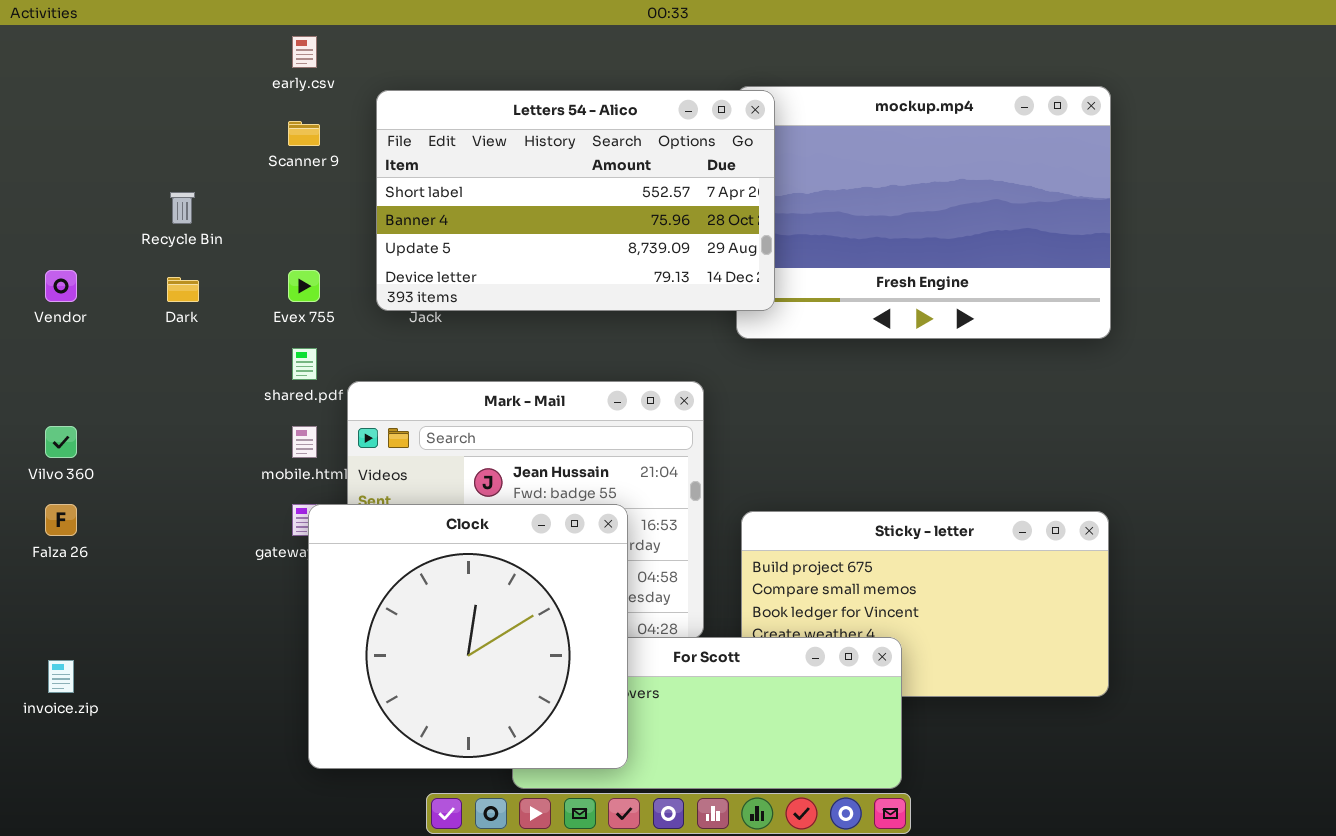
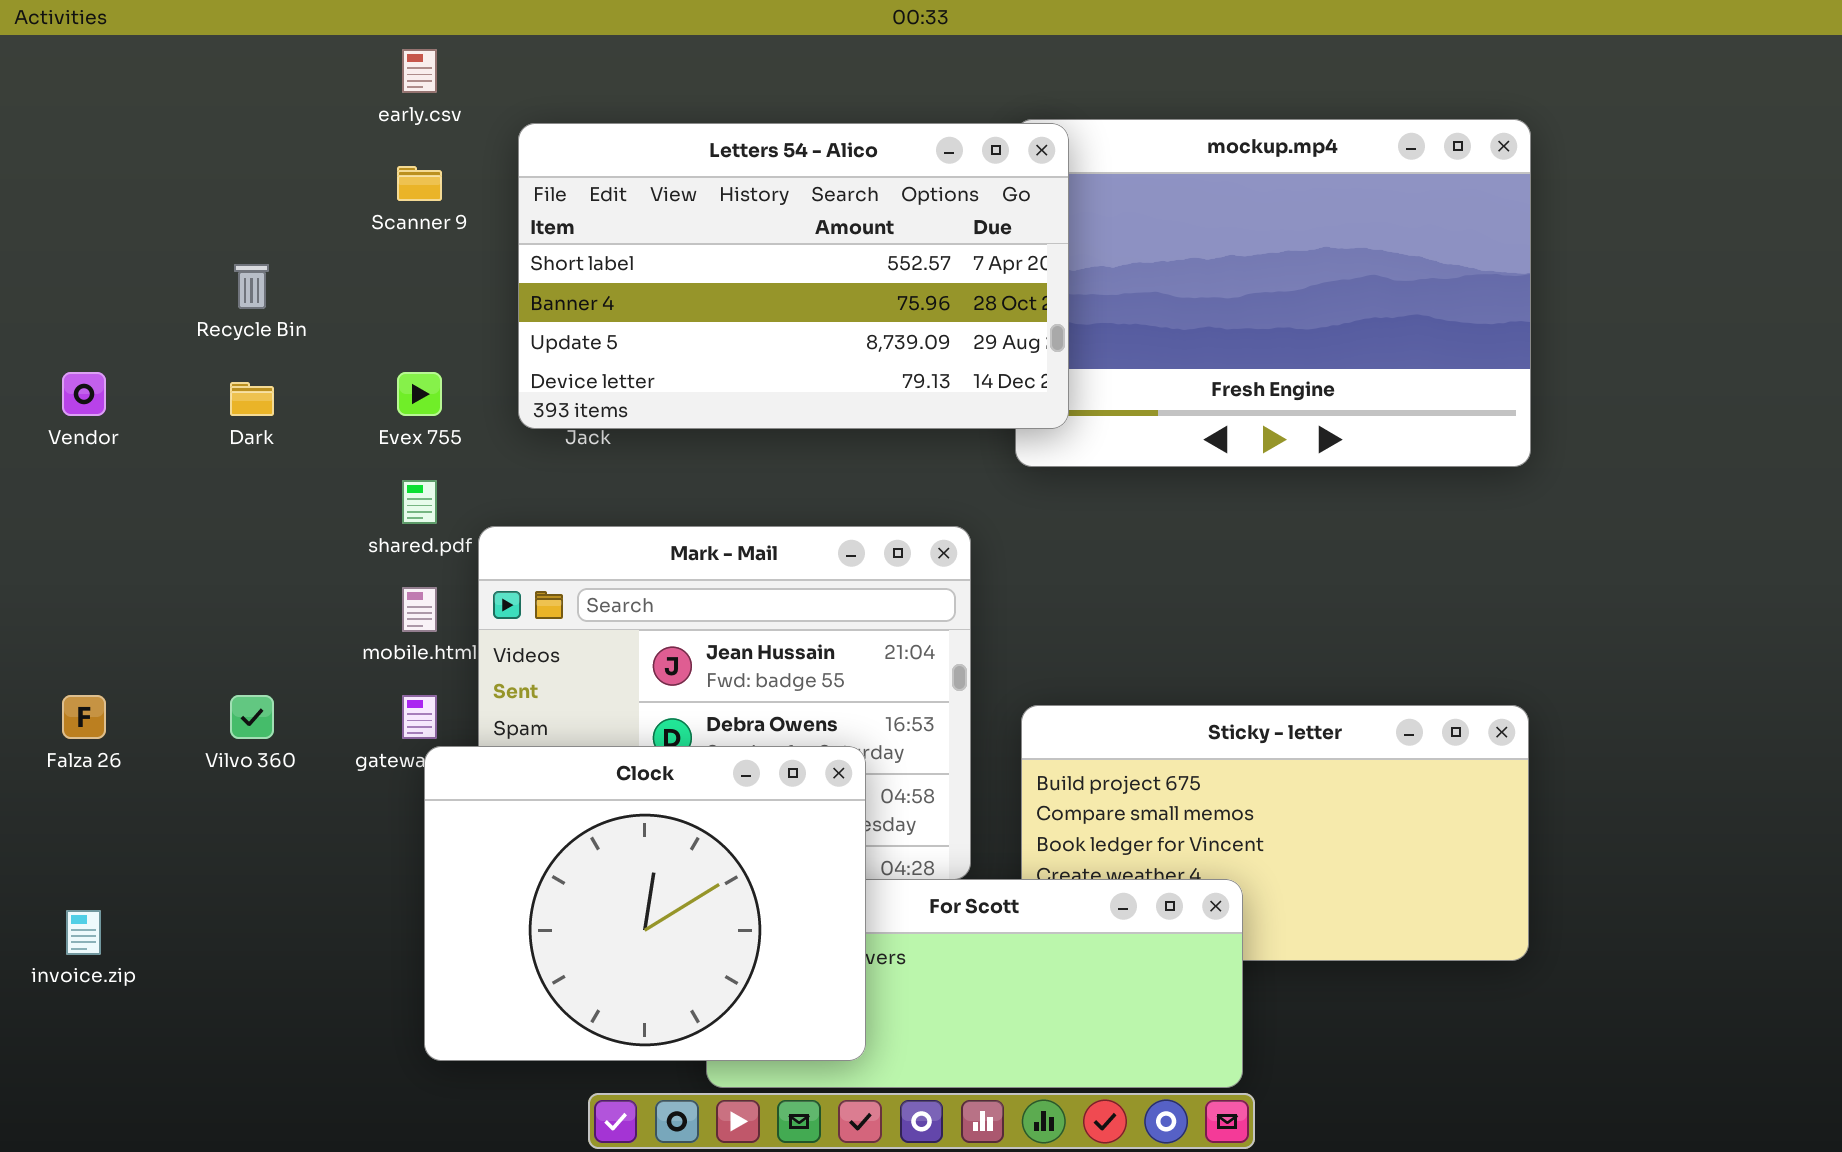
Vilvo 360: [45,426,77,458] -> [230,695,274,739], moved
Clock: [308,504,628,769] -> [424,746,866,1061], resized

